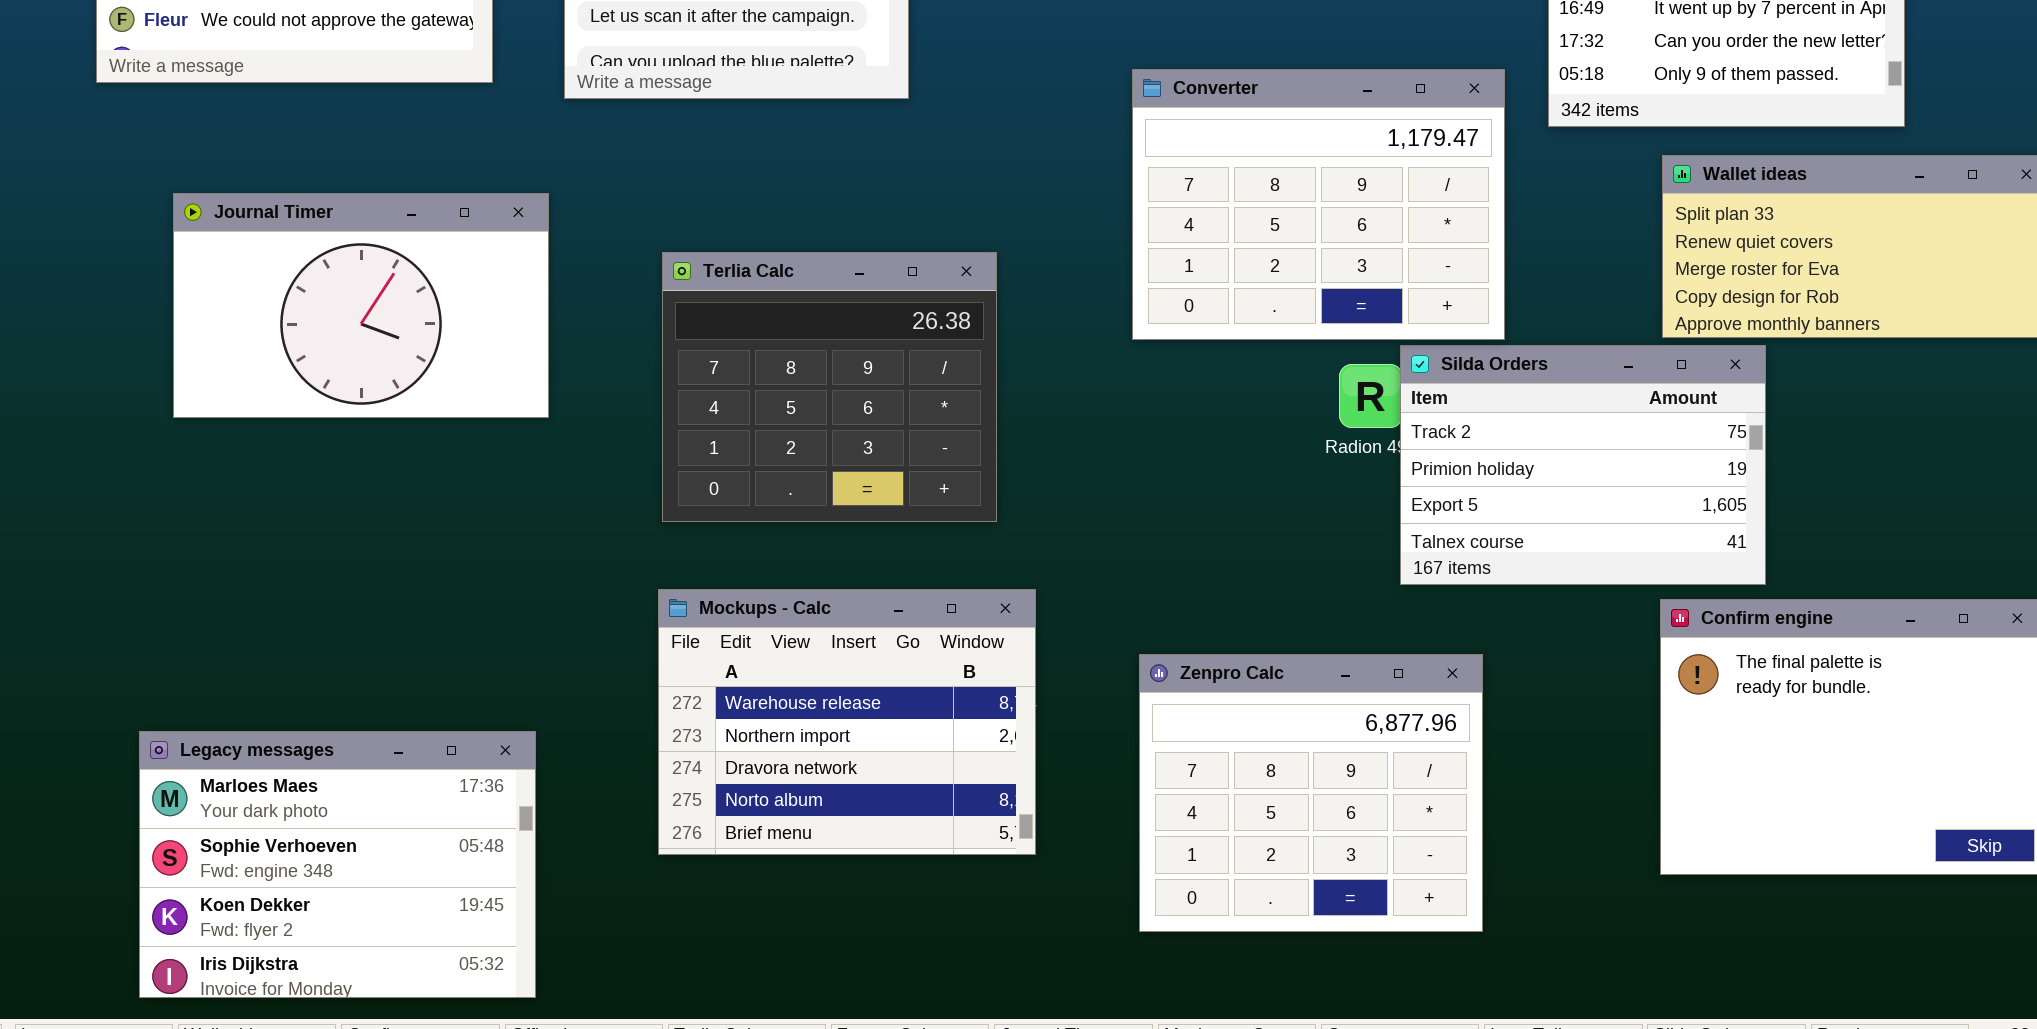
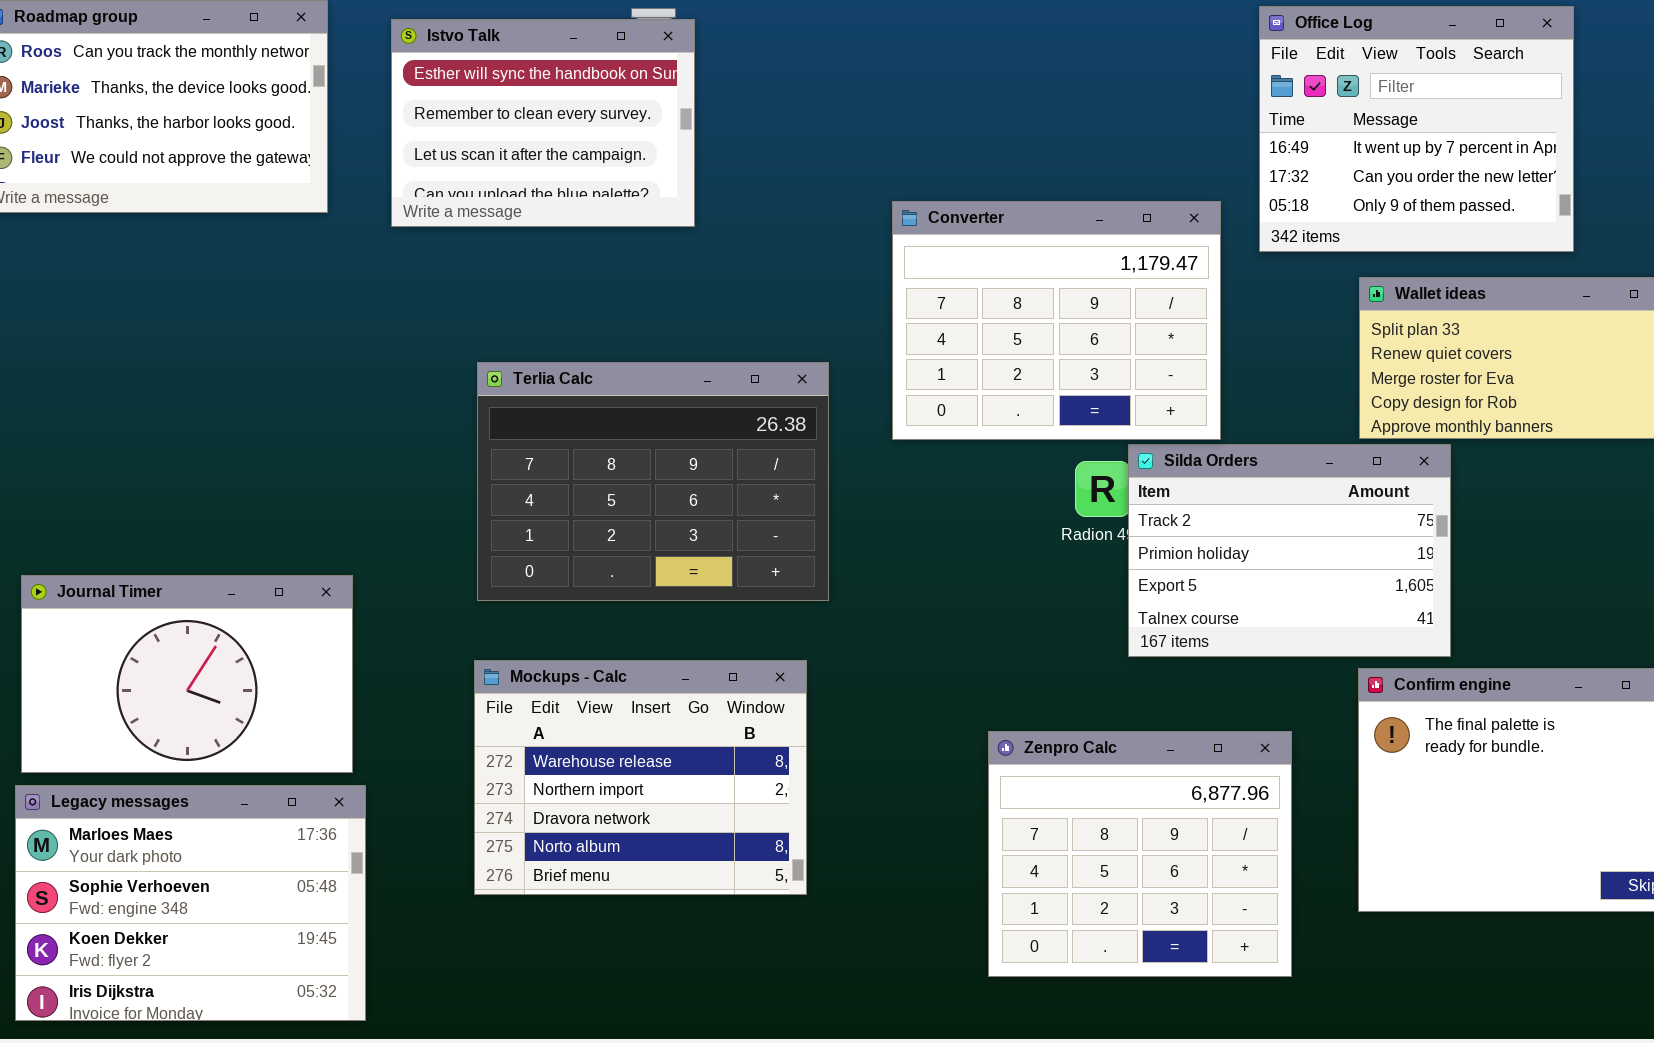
Journal Timer: [173,193,549,418] -> [21,575,353,773], moved
Terlia Calc: [662,252,997,522] -> [477,362,829,601], resized
Zenpro Calc: [1139,654,1483,932] -> [988,731,1292,977], moved

